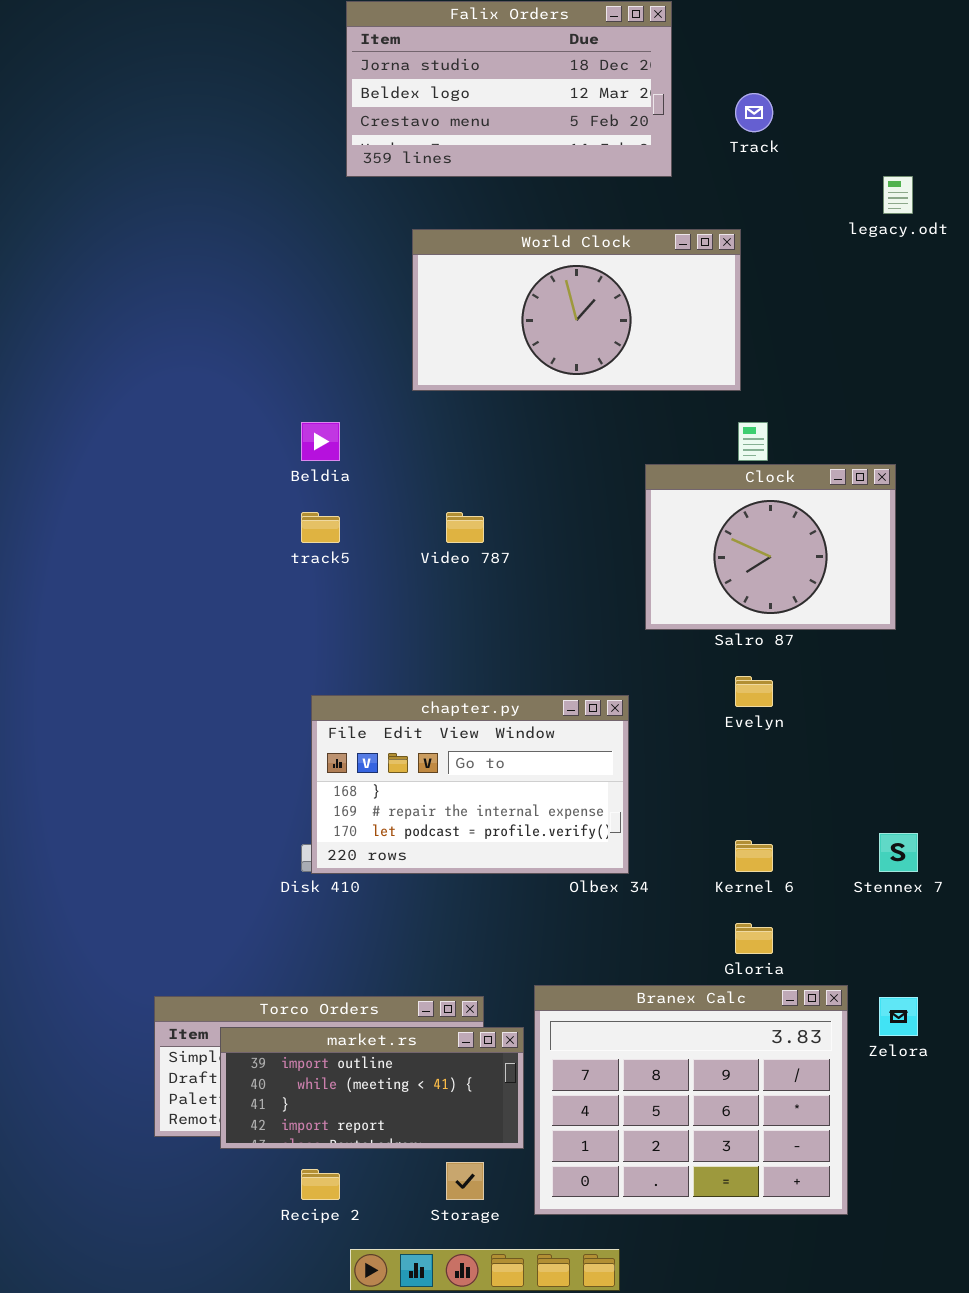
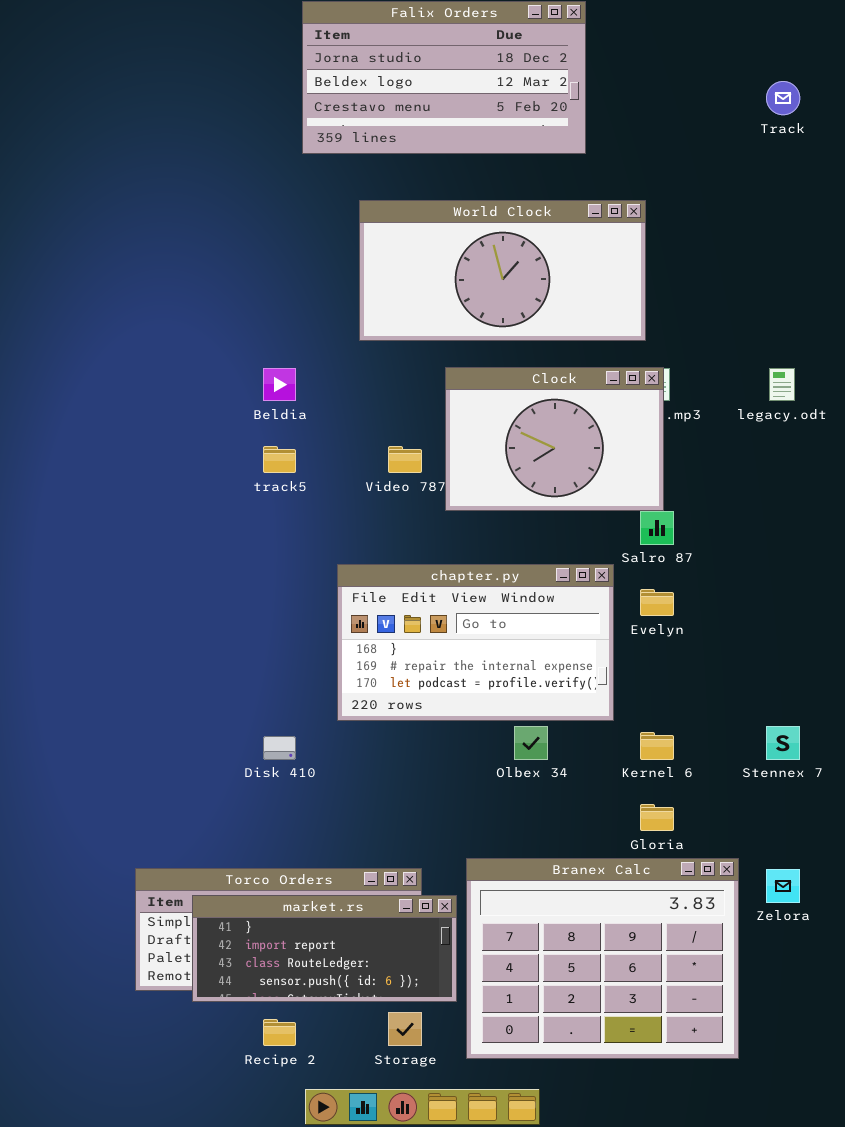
Track: [735,93,773,132] -> [766,81,800,115], moved
legacy.odt: [883,176,913,214] -> [769,368,795,401], moved
Clock: [645,464,896,630] -> [445,367,664,511], moved
chapter.py: [311,695,629,874] -> [337,564,614,721], moved
market.rs: [220,1027,524,1149] -> [192,895,457,1002], scrolled down 2 rows

